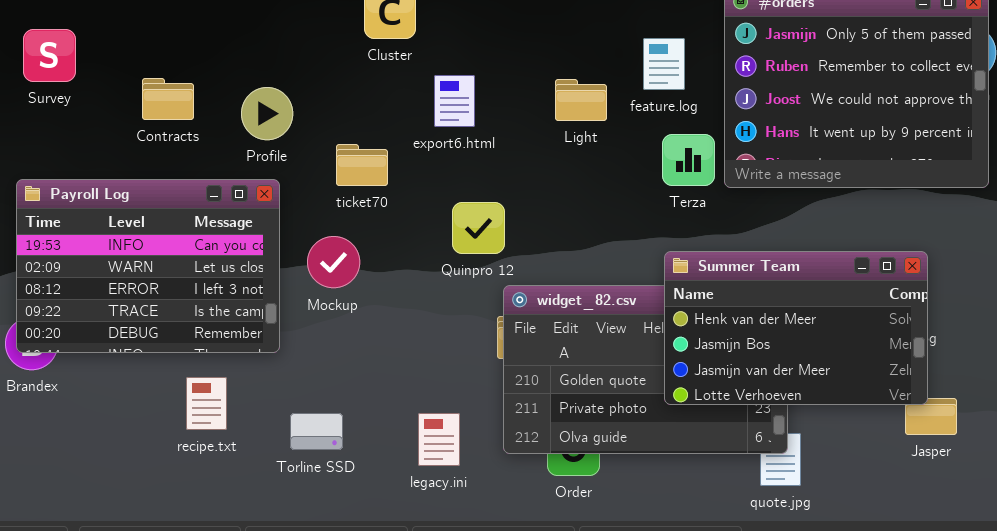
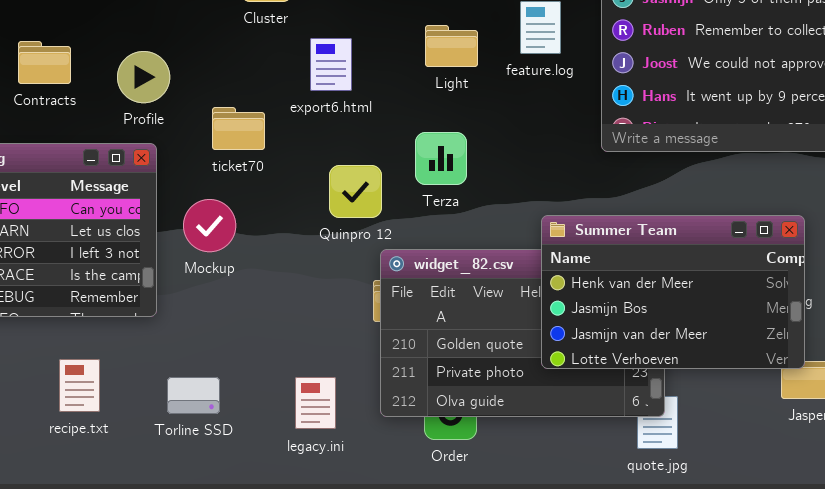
Light: [555,79,607,121] -> [425,25,478,67], moved
Terza: [662,134,715,186] -> [415,132,467,185], moved
recipe.txt: [186,377,227,430] -> [59,359,100,412], moved

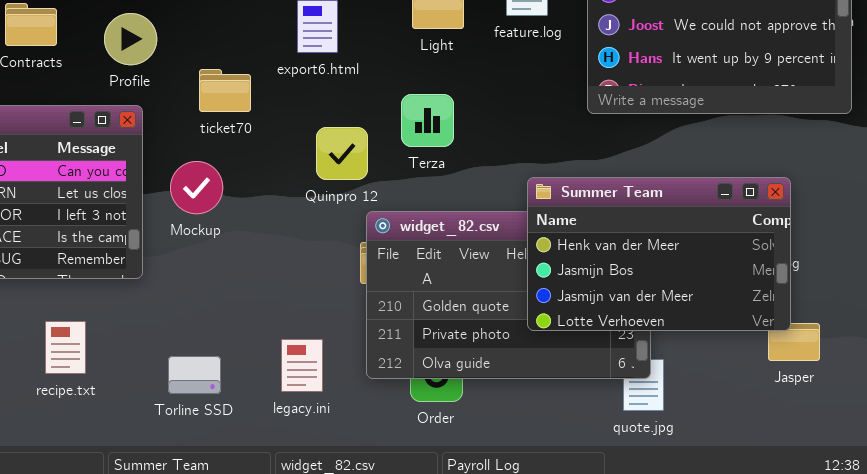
Torline SSD: [167,377,220,414] -> [168,356,221,394], moved

